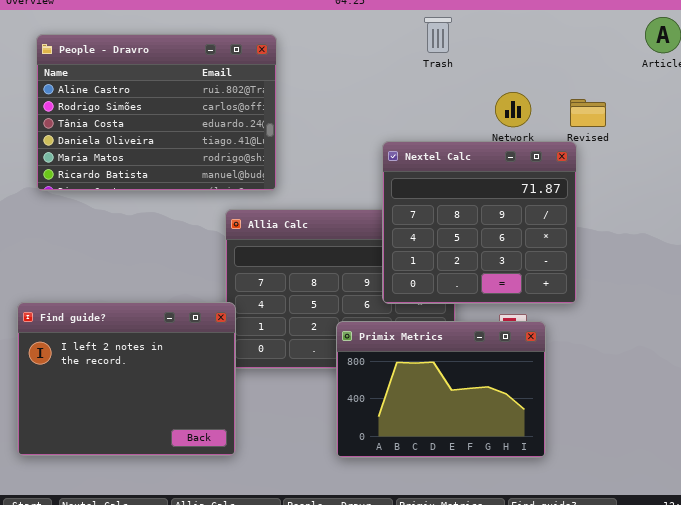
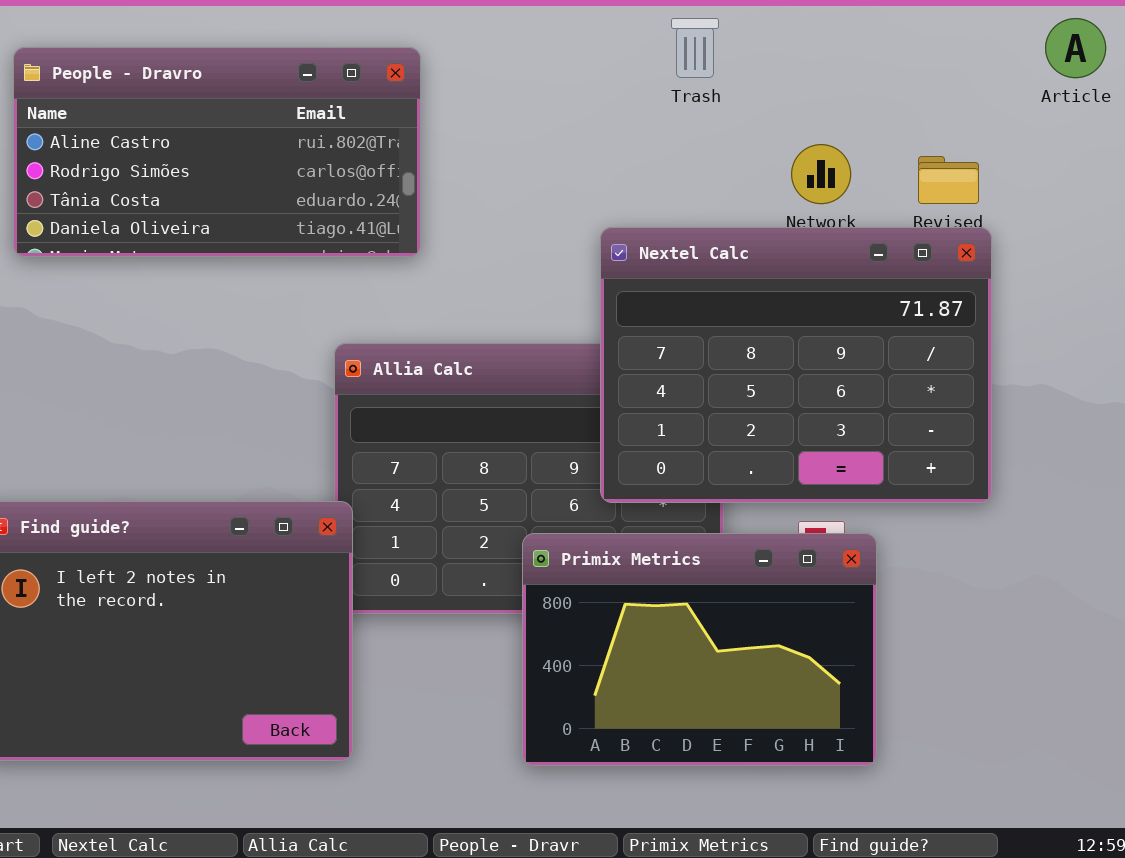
People - Dravro: [36,34,277,191] -> [13,47,421,257], resized
Nextel Calc: [382,141,577,304] -> [600,227,992,503], resized

